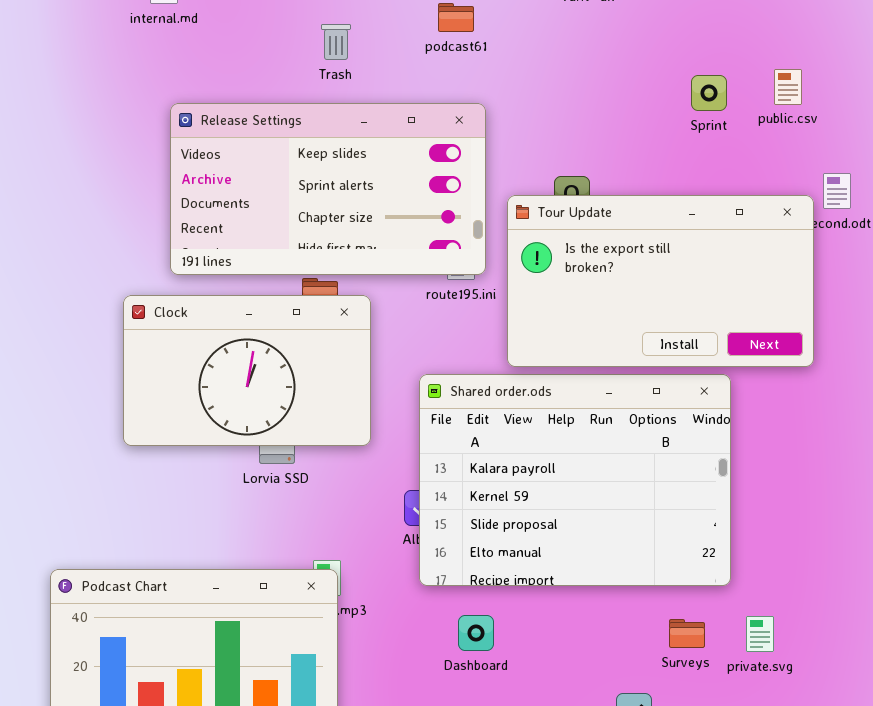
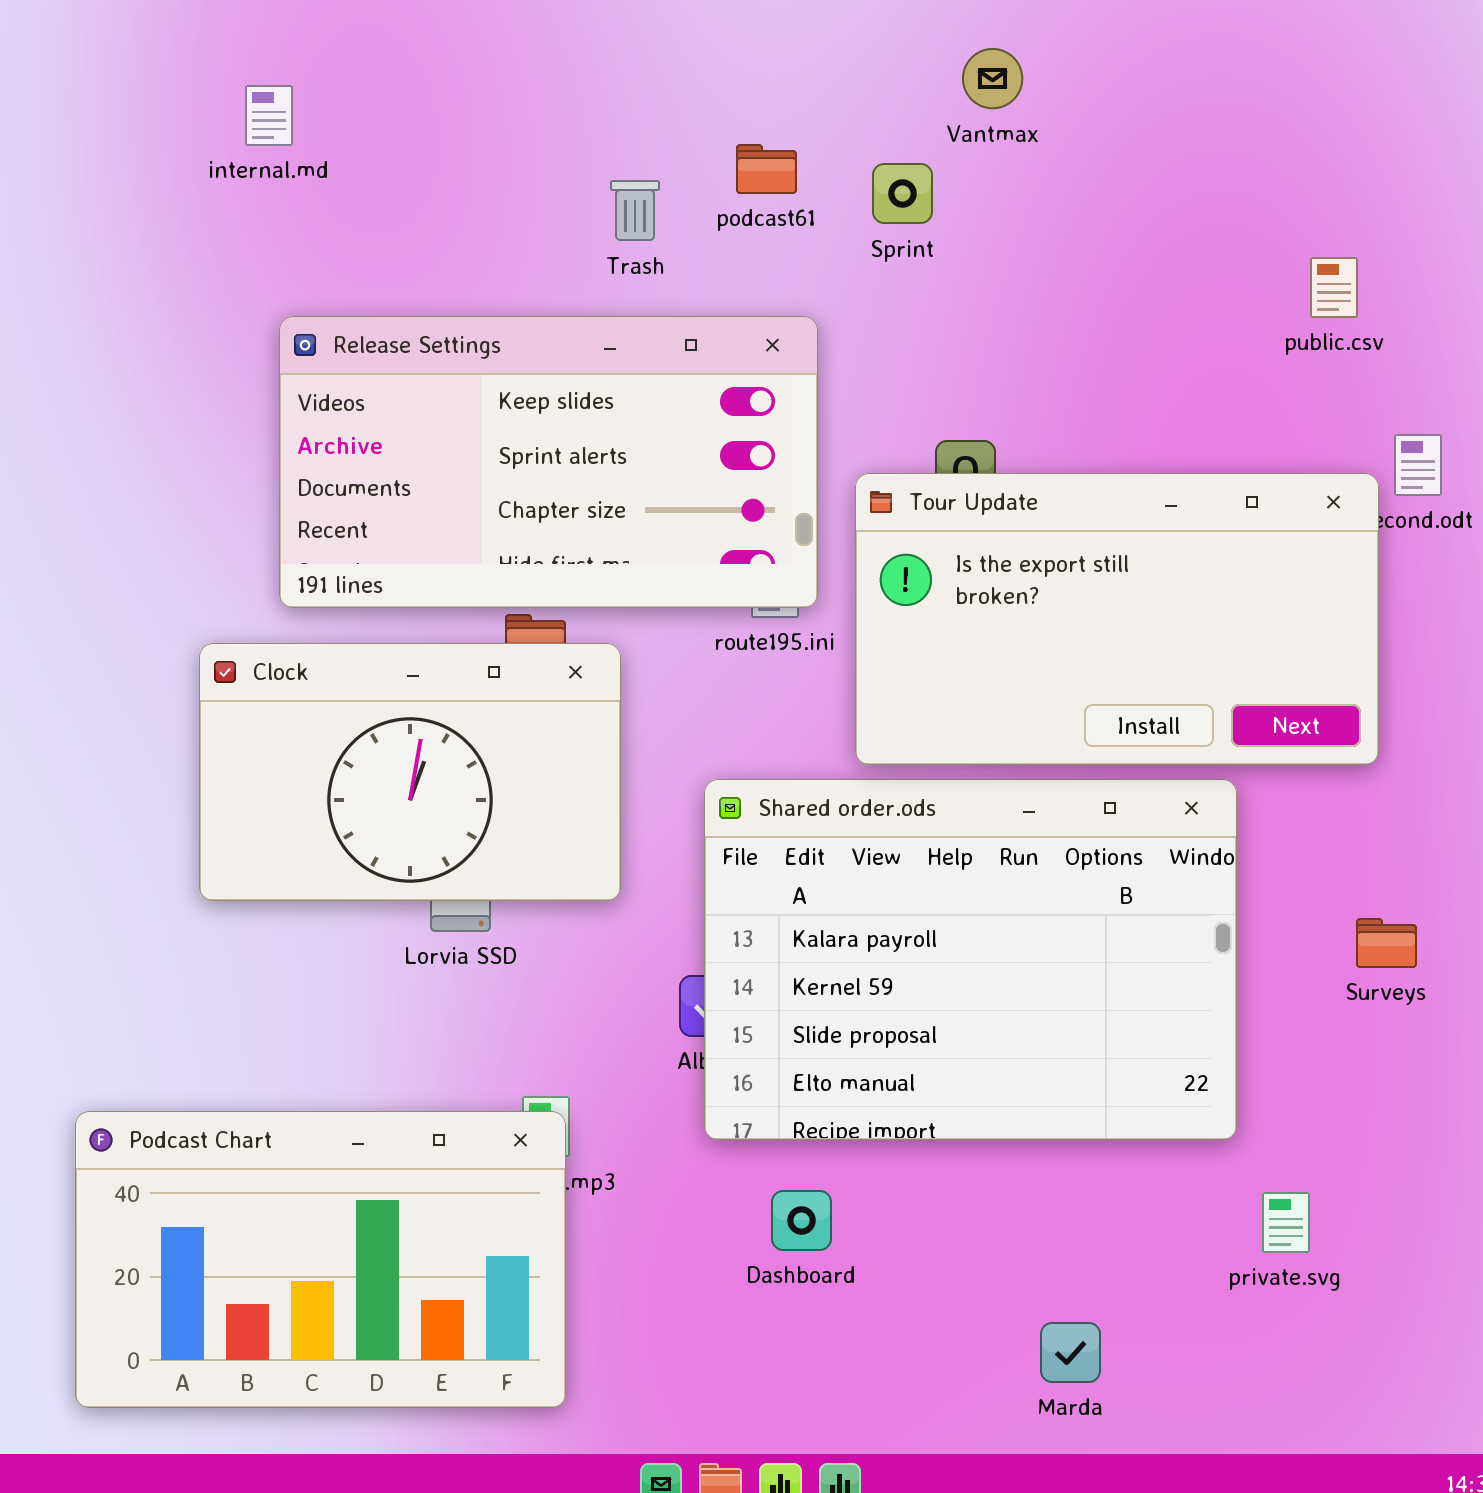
Trash: [321,24,351,60] -> [610,180,660,241], moved
Sprint: [691,75,727,111] -> [872,163,933,224], moved
Surveys: [669,619,705,648] -> [1356,918,1417,968], moved

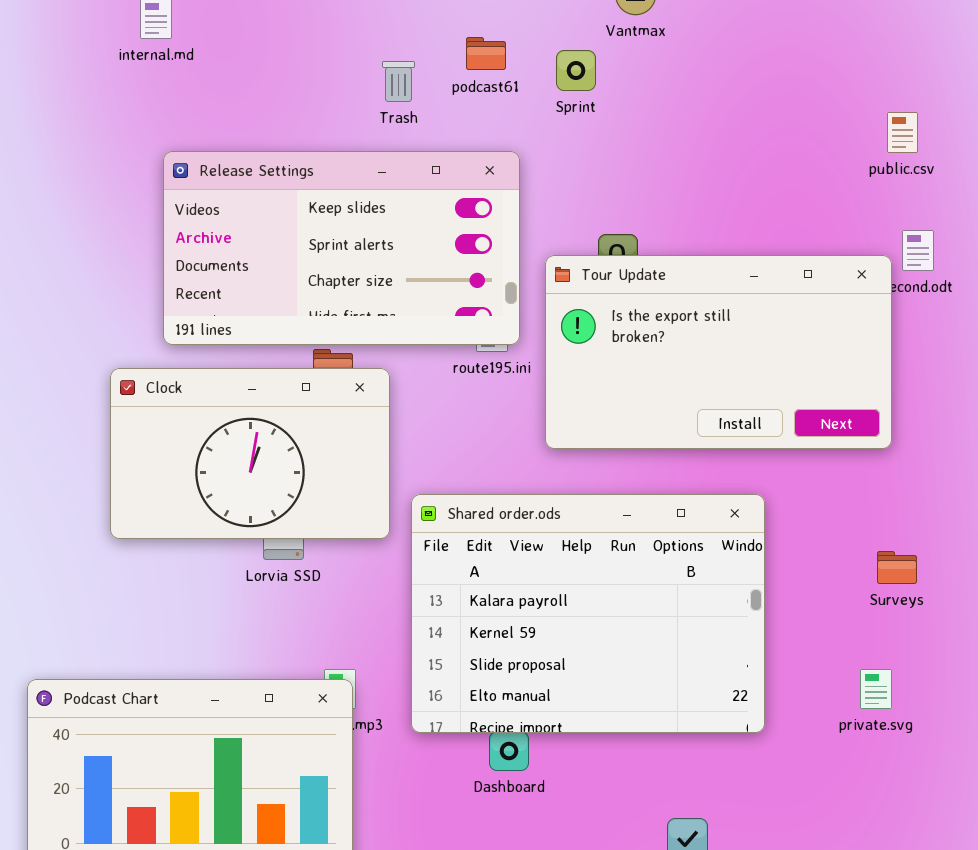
public.csv: [1310,257,1358,318] -> [887,112,918,153], moved
Shared order.ods: [704,779,1237,1140] -> [411,494,765,733], moved
private.svg: [1262,1192,1310,1253] -> [860,669,892,709], moved

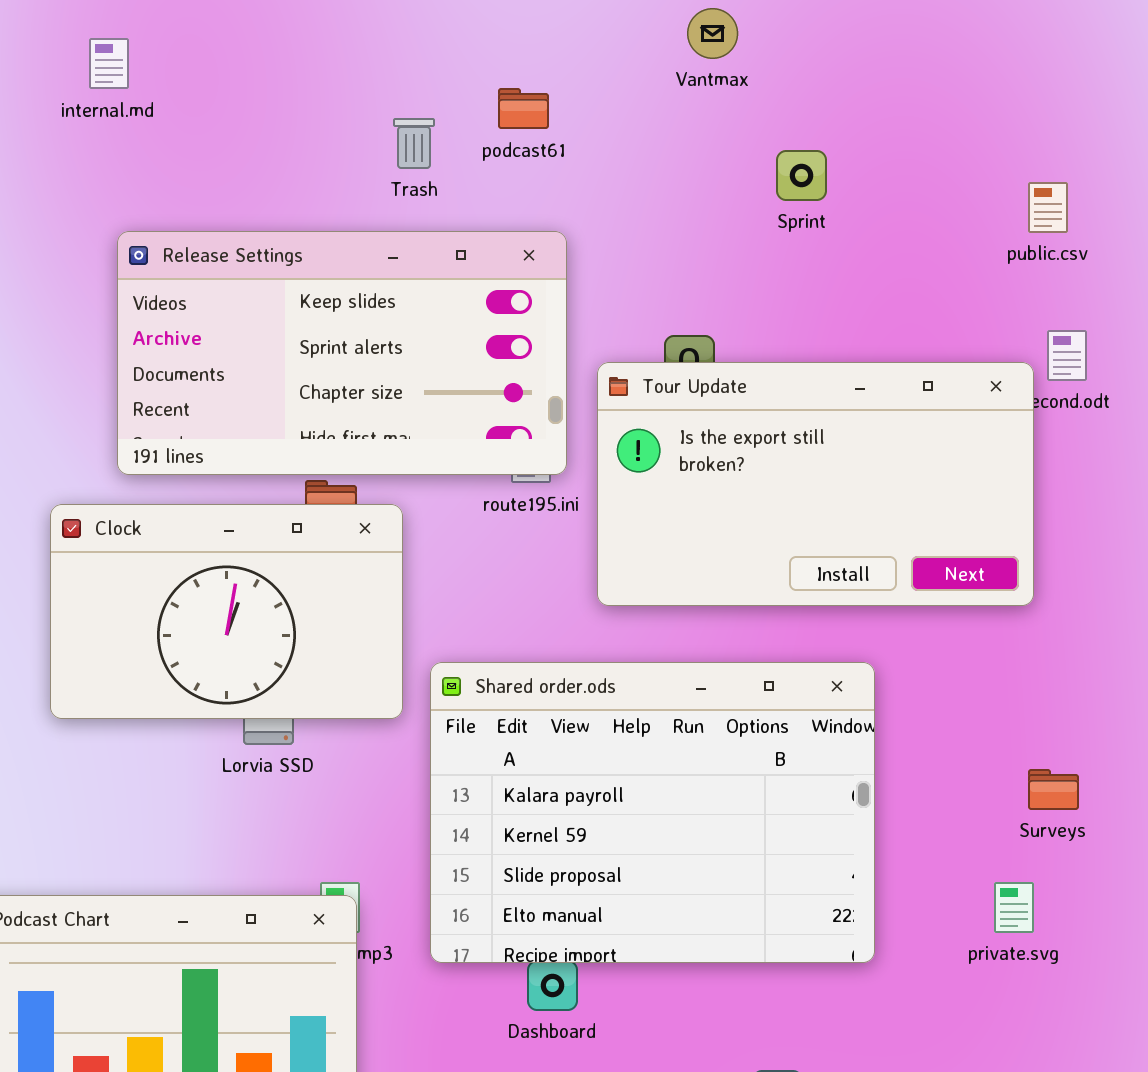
Sprint: [556,50,596,91] -> [776,150,827,201], moved
Surveys: [877,551,917,584] -> [1028,769,1079,810], moved

